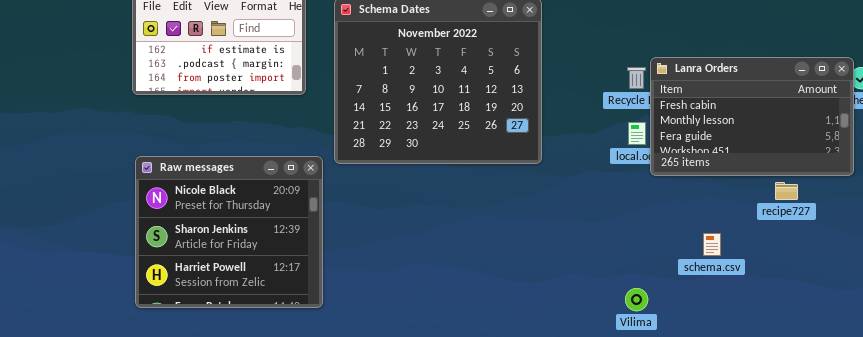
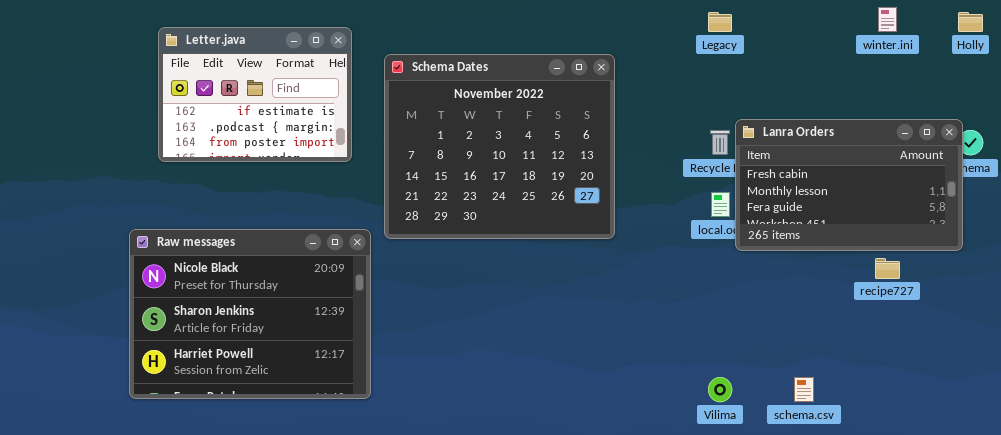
Raw messages: [135,156,323,308] -> [129,229,371,399], resized
schema.csv: [703,233,721,256] -> [794,377,814,402], moved

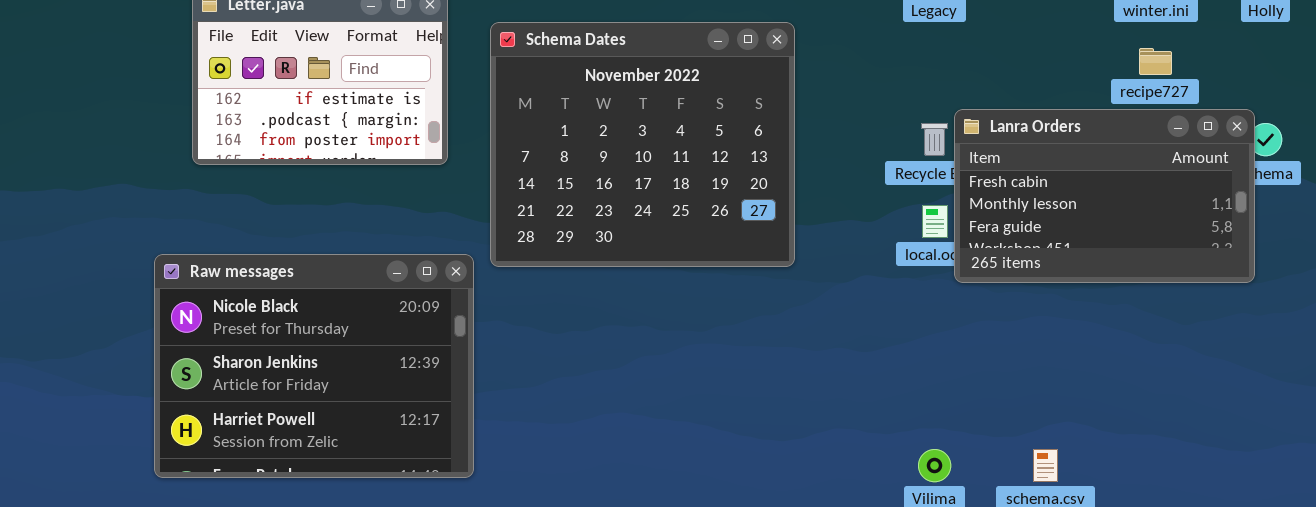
recipe727: [875,258,900,279] -> [1139,48,1172,75], moved

